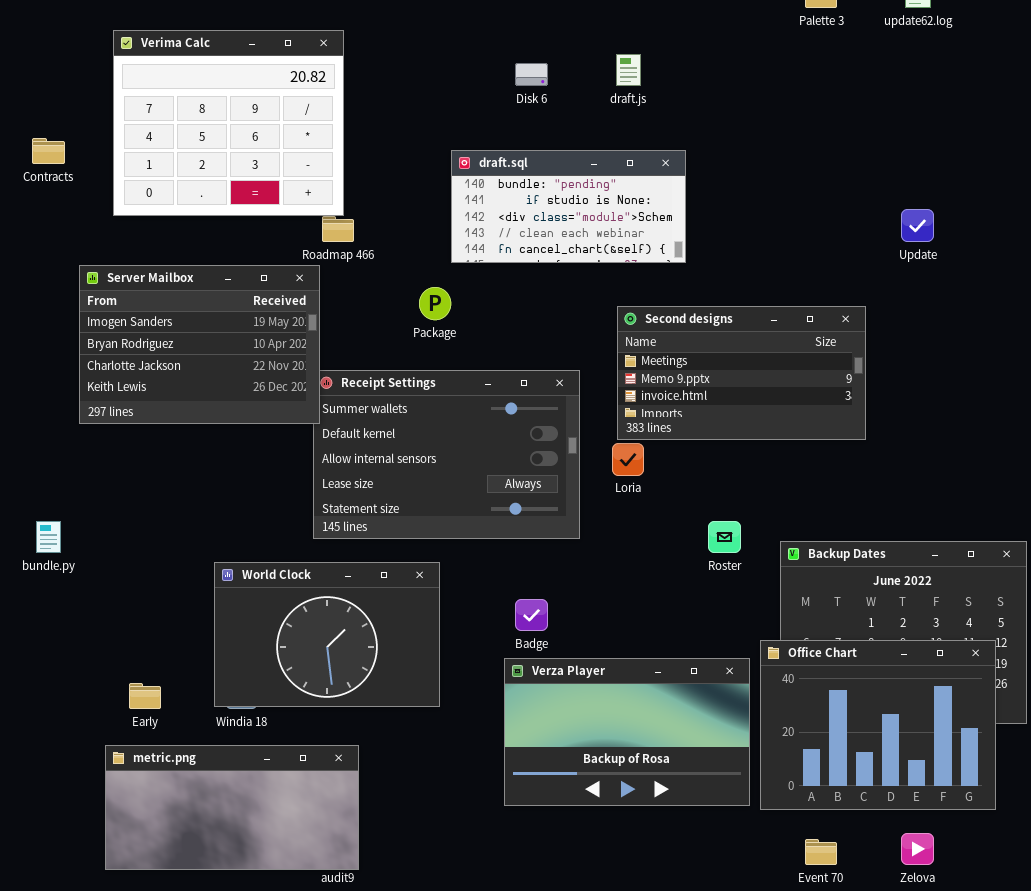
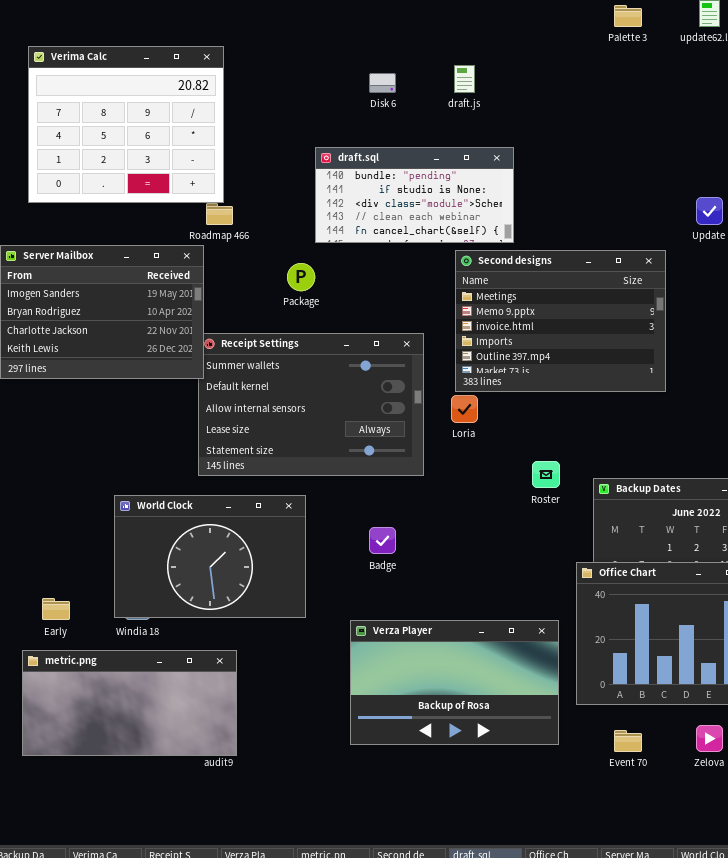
Second designs: [617,306,866,440] -> [455,250,666,392], resized
Verza Player: [504,658,750,806] -> [350,620,559,745], moved

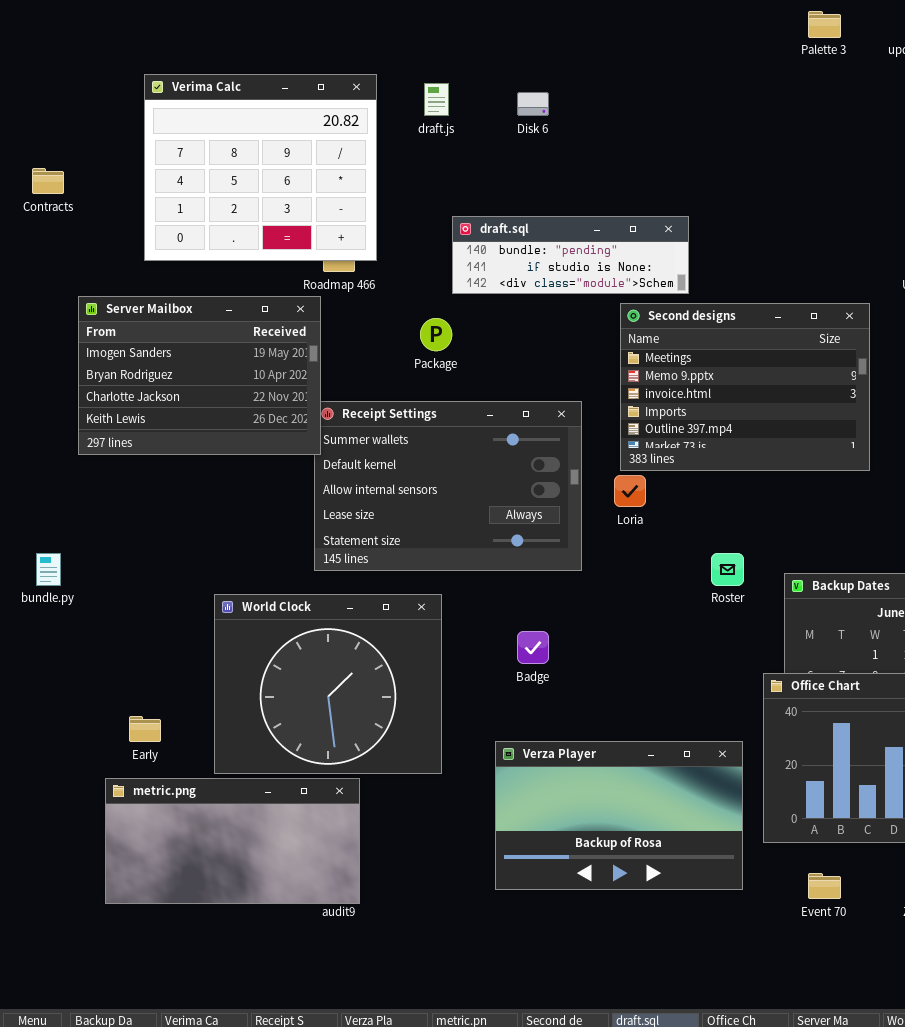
Verima Calc: [28,46,224,203] -> [144,74,377,261], moved
draft.js: [454,65,475,93] -> [424,83,449,116], moved
draft.sql: [315,147,514,243] -> [452,216,689,294], resized
World Clock: [114,495,306,618] -> [214,594,442,774], resized

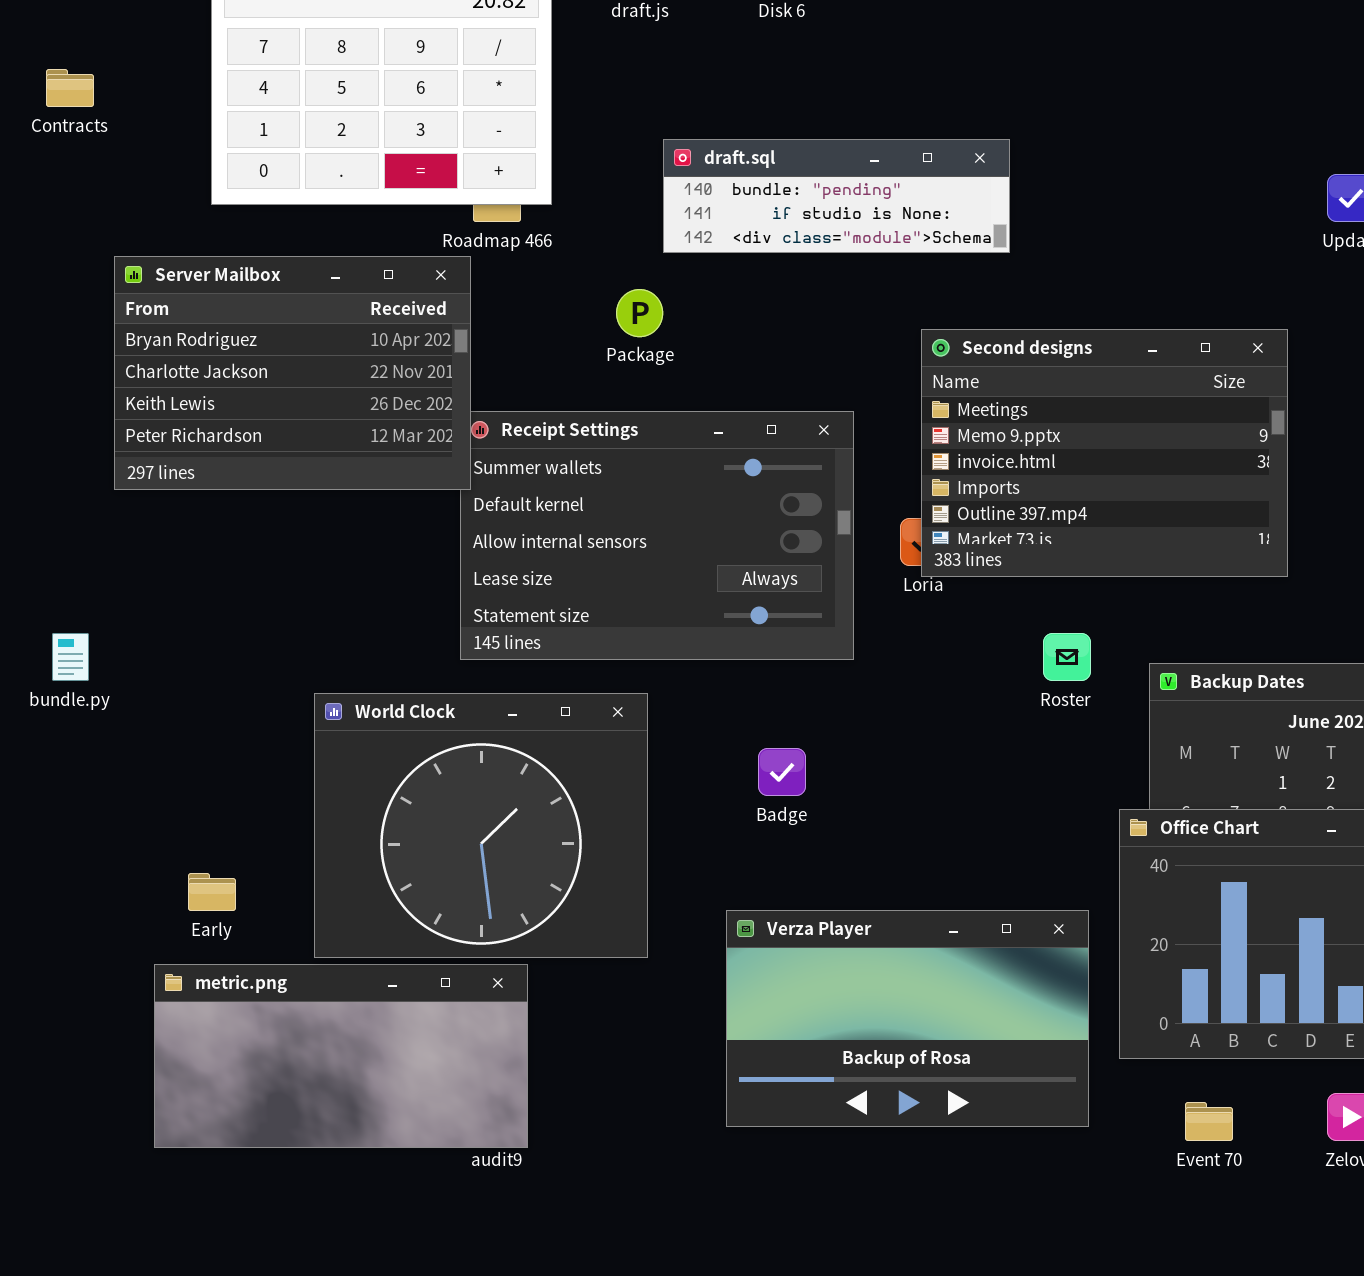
Server Mailbox: [78,296,321,455] -> [114,256,471,490], scrolled down 1 row
Second designs: [620,303,870,471] -> [921,329,1288,577], moved

